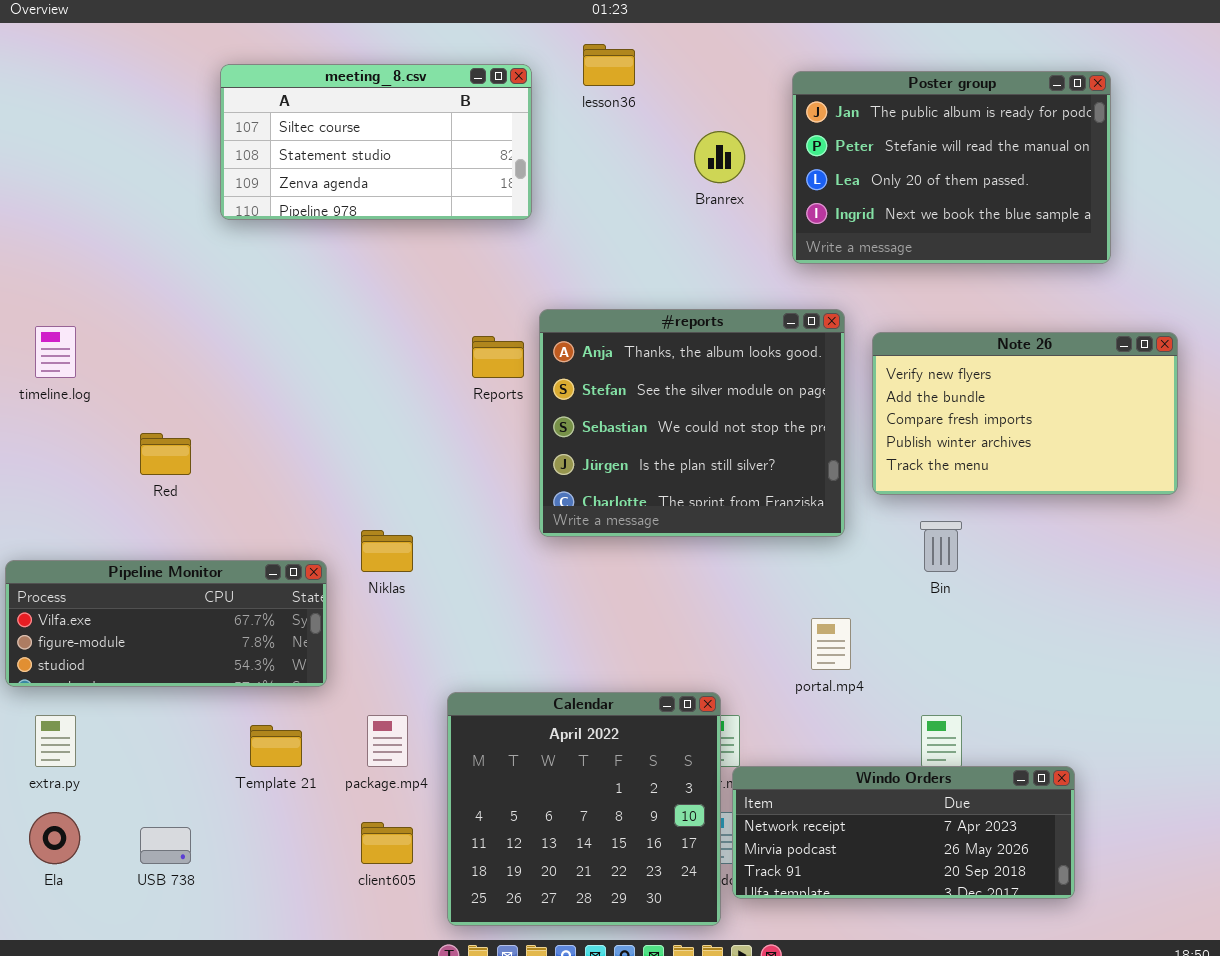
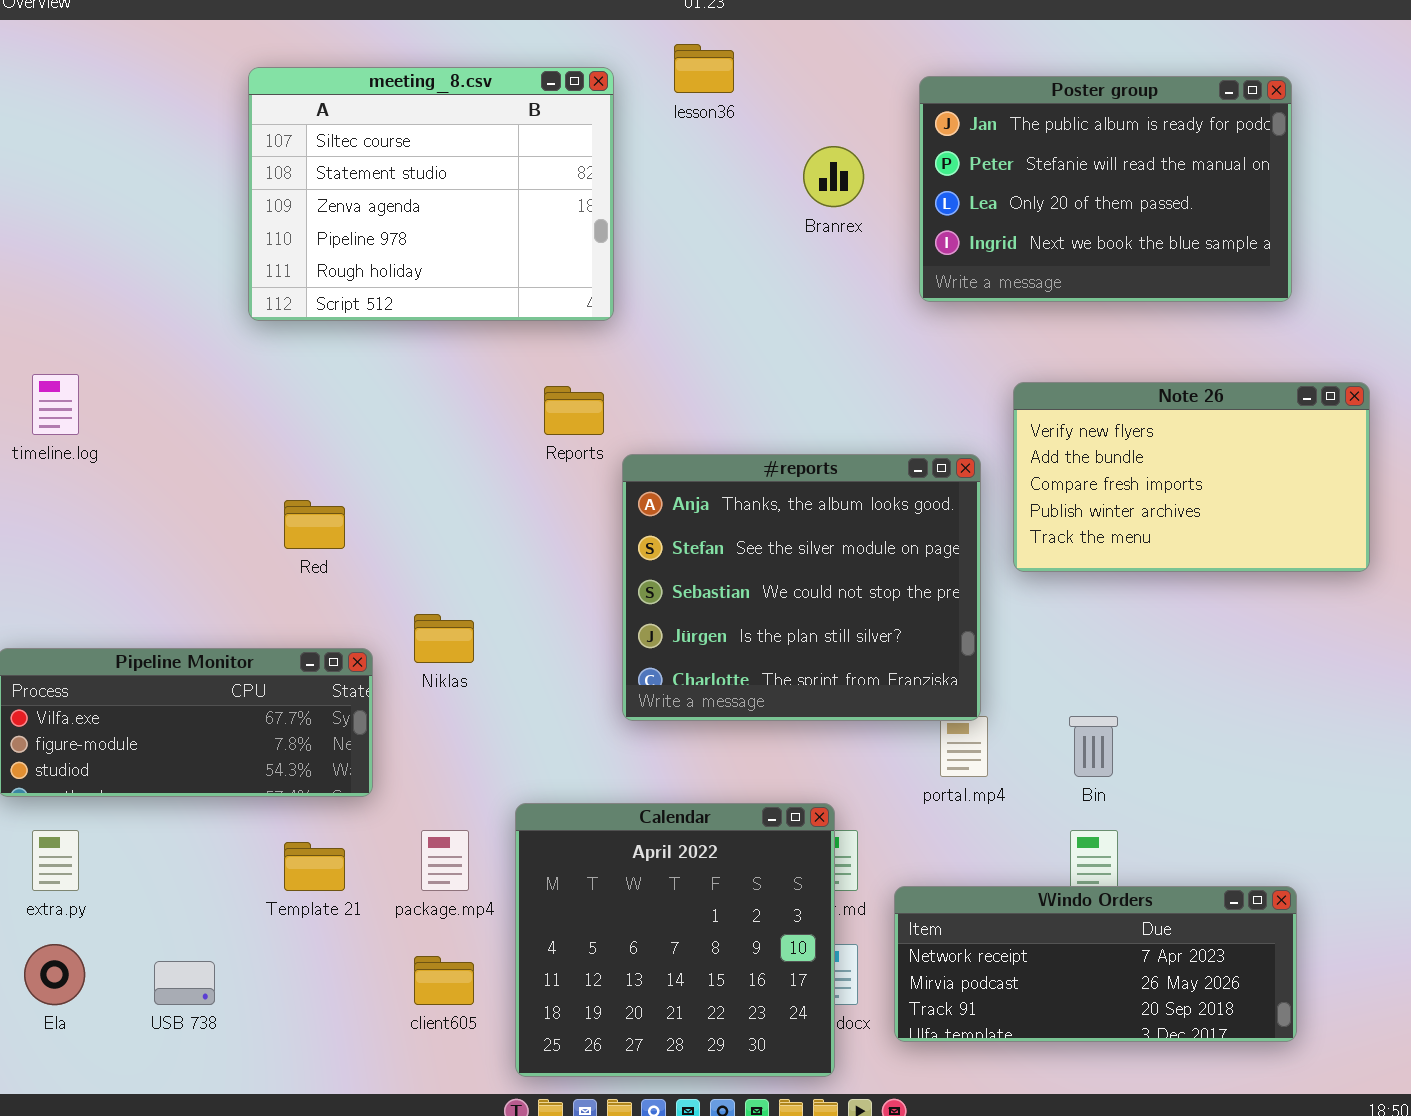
meeting_8.csv: [220,64,532,220] -> [248,67,614,321], resized
#reports: [539,309,845,537] -> [622,454,981,721], moved
Red: [140,433,191,475] -> [284,500,345,549], moved
Bin: [920,521,962,572] -> [1069,716,1118,777], moved
Windo Orders: [732,766,1075,899] -> [894,886,1297,1042], moved

